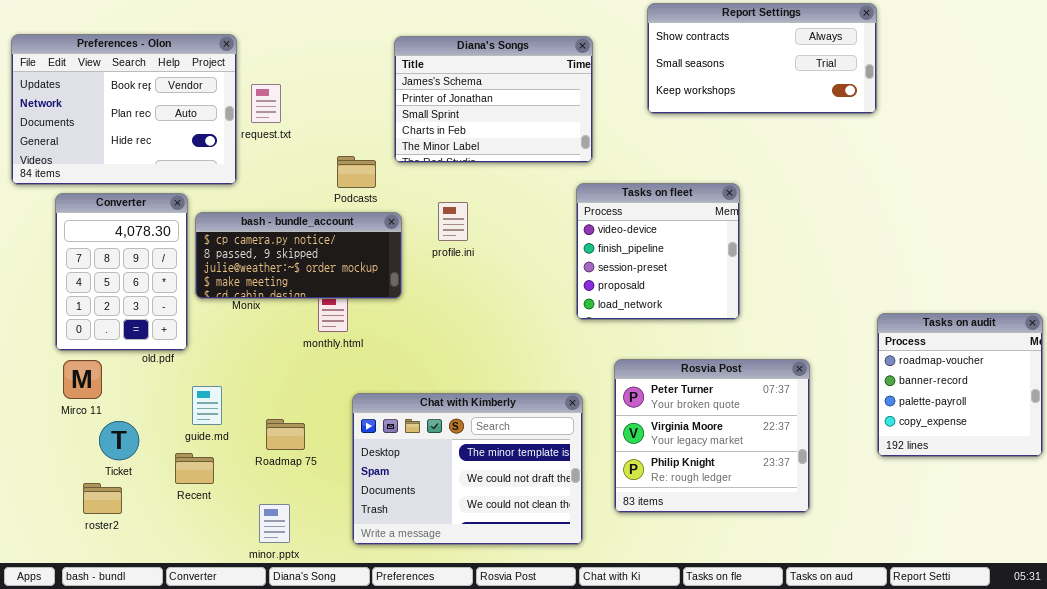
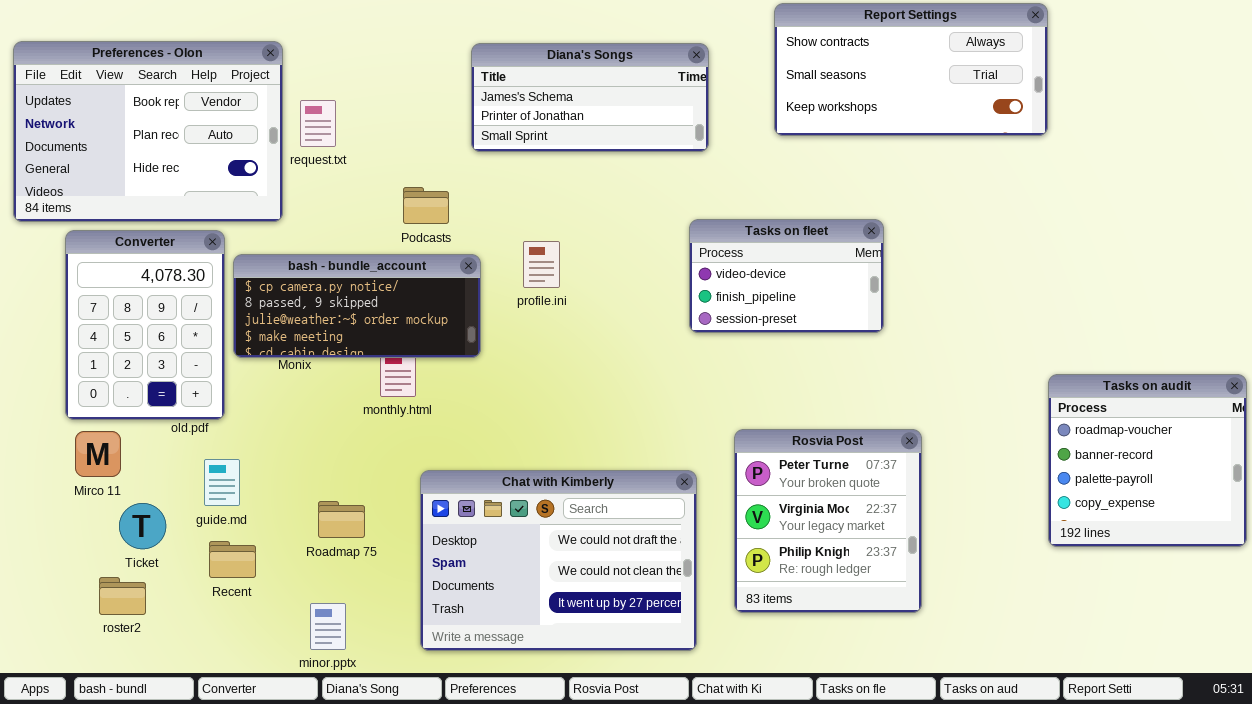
Diana's Songs: [394,36,593,163] -> [471,43,709,152], resized
Tasks on fleet: [576,183,740,320] -> [689,219,884,333], resized
Rosvia Post: [614,359,810,513] -> [734,429,922,613], resized
guide.md: [192,386,222,425] -> [204,459,240,506], moved
Chat with Kimberly: [352,393,583,545] -> [420,470,697,651], scrolled down 1 row

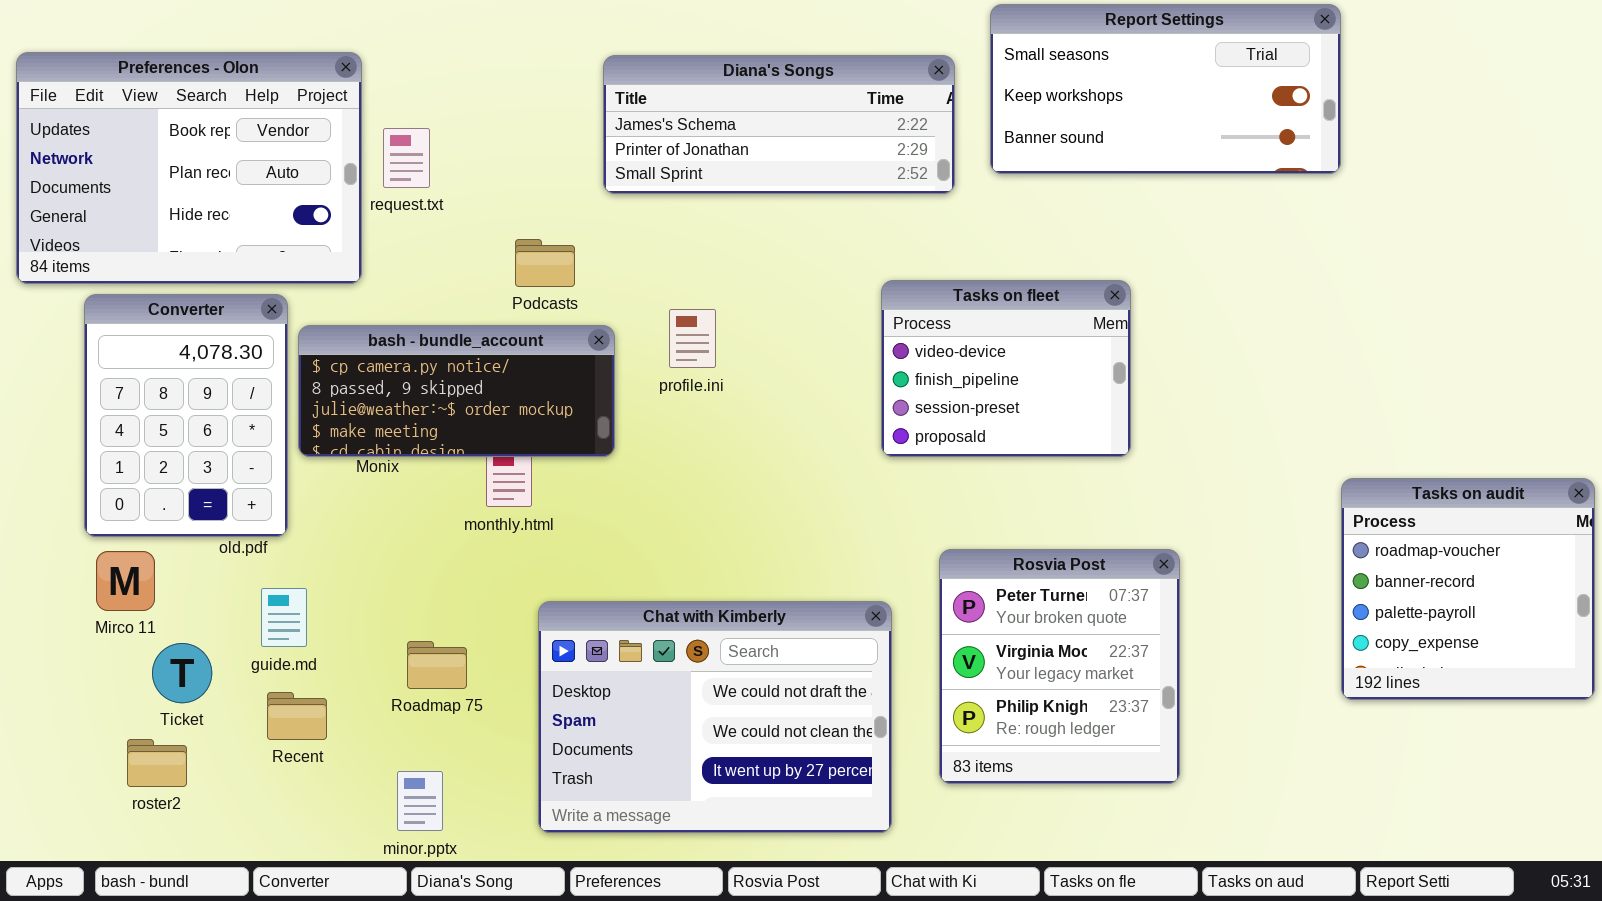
Report Settings: [774,3,1048,136] -> [990,4,1341,174], scrolled down 1 row
Diana's Songs: [471,43,709,152] -> [603,55,955,194], resized
Tasks on fleet: [689,219,884,333] -> [881,280,1131,457], resized

